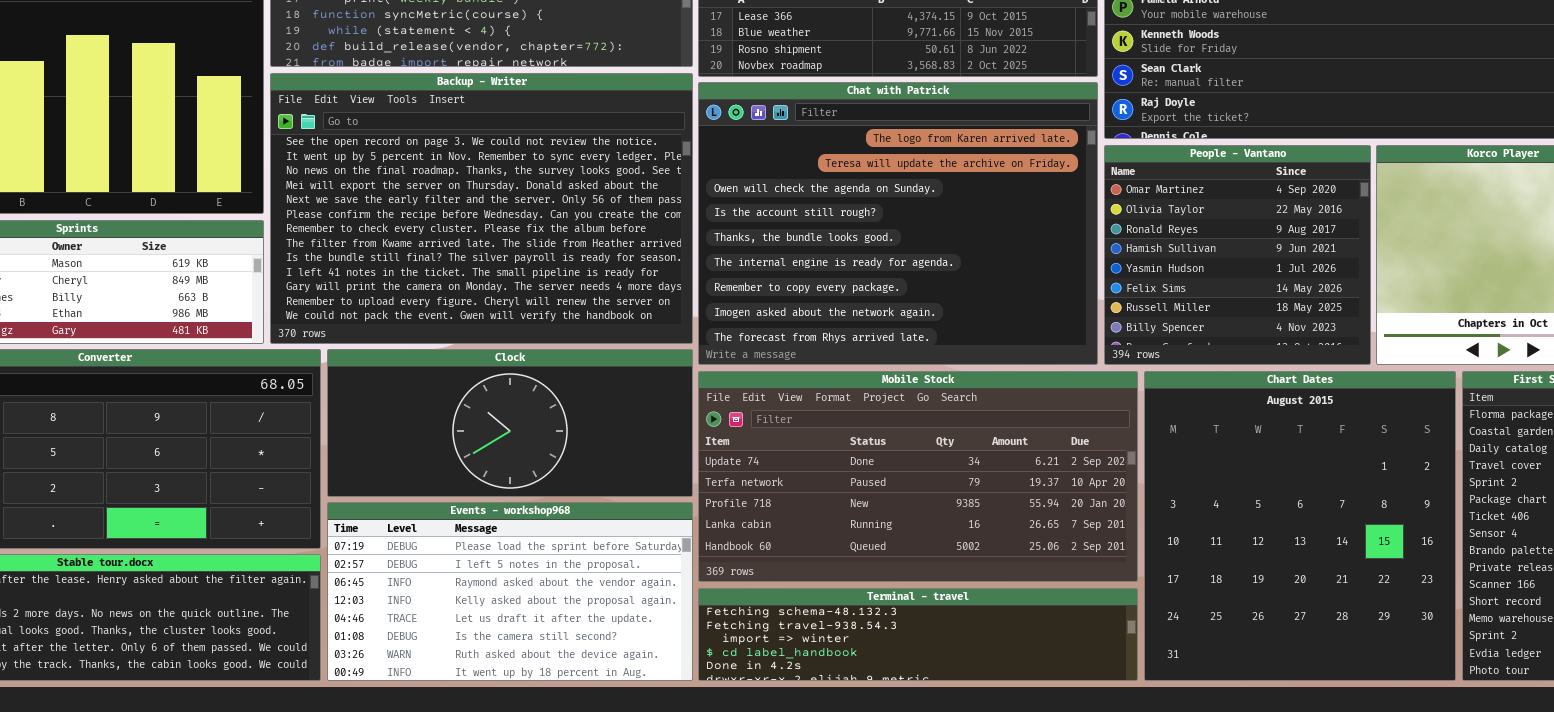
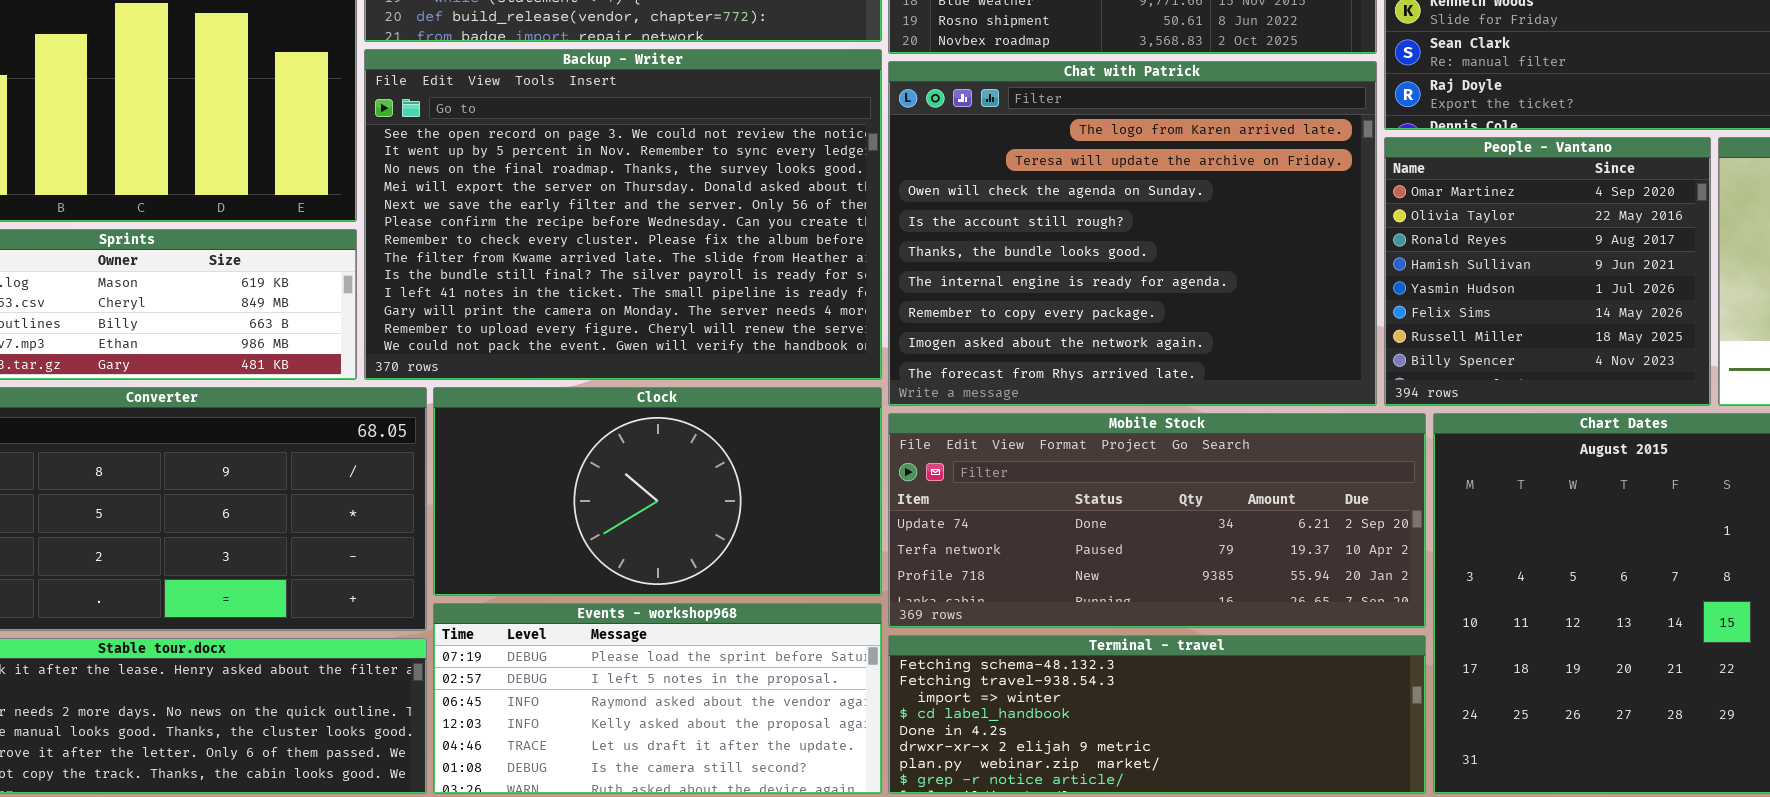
Clock: [327,349,693,497] -> [433,387,882,596], resized
Mobile Stock: [698,371,1138,582] -> [888,413,1426,628], resized
Events - workshop968: [327,502,693,681] -> [433,603,882,794], resized
Terminal - travel: [698,588,1138,681] -> [888,635,1426,794], resized

